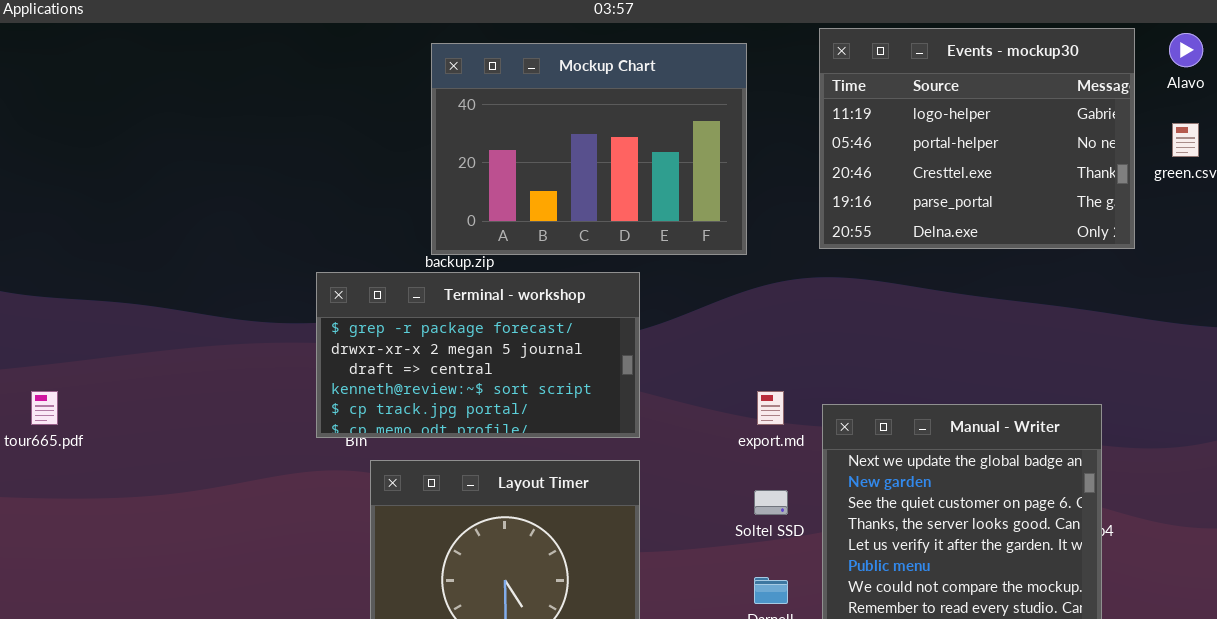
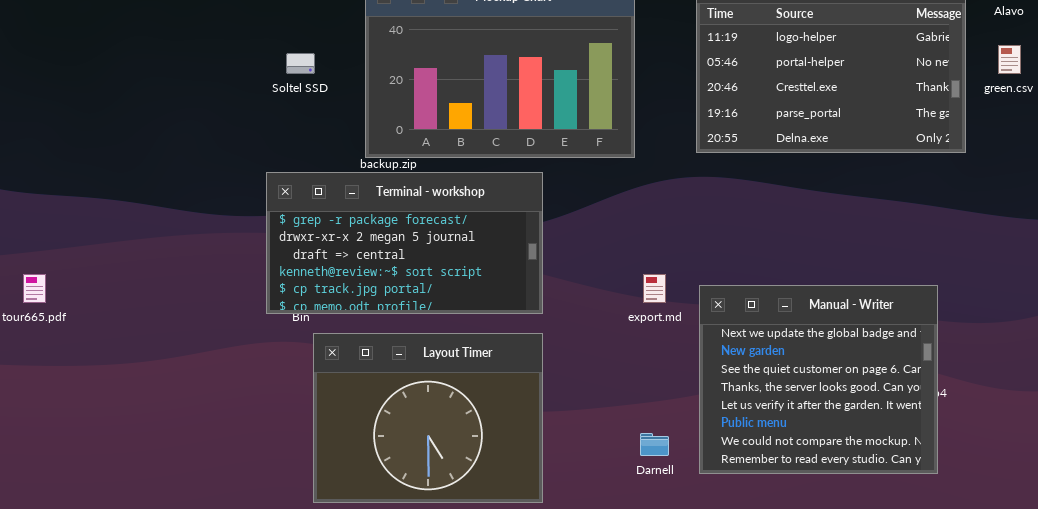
Soltel SSD: [754,490,788,515] -> [286,53,315,74], moved

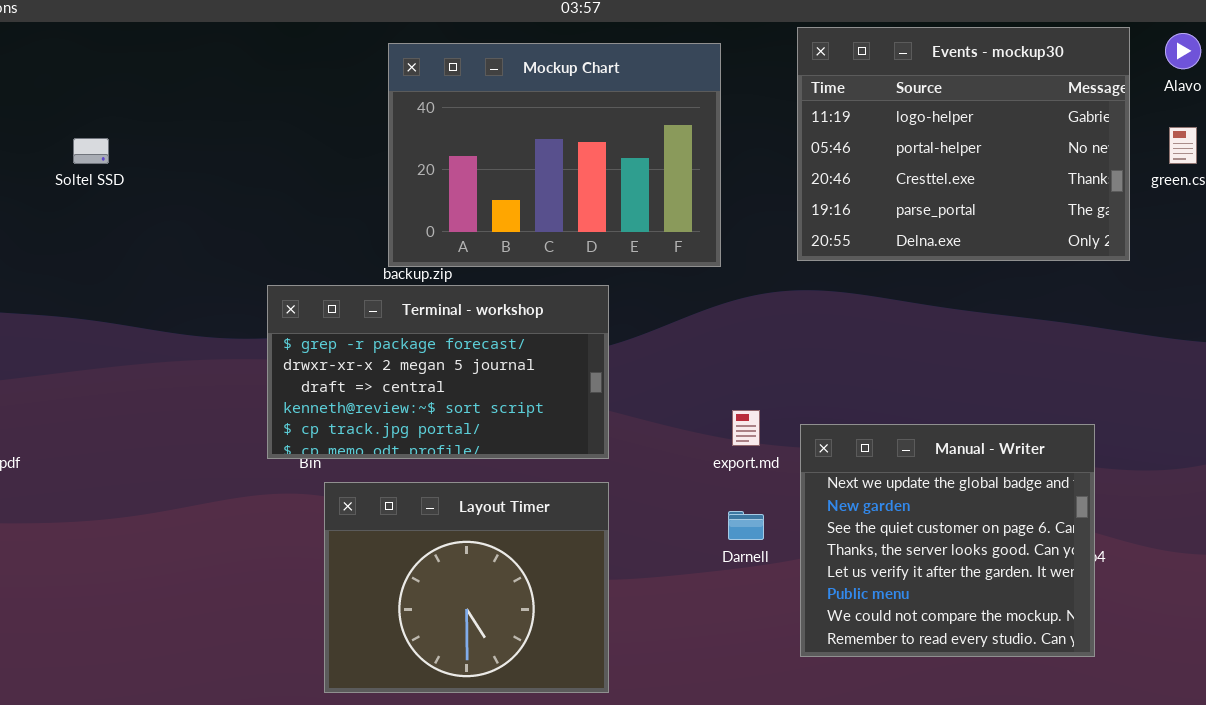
Soltel SSD: [286,53,315,74] -> [73,138,109,164], moved
Darnell: [640,433,669,456] -> [728,511,764,540], moved

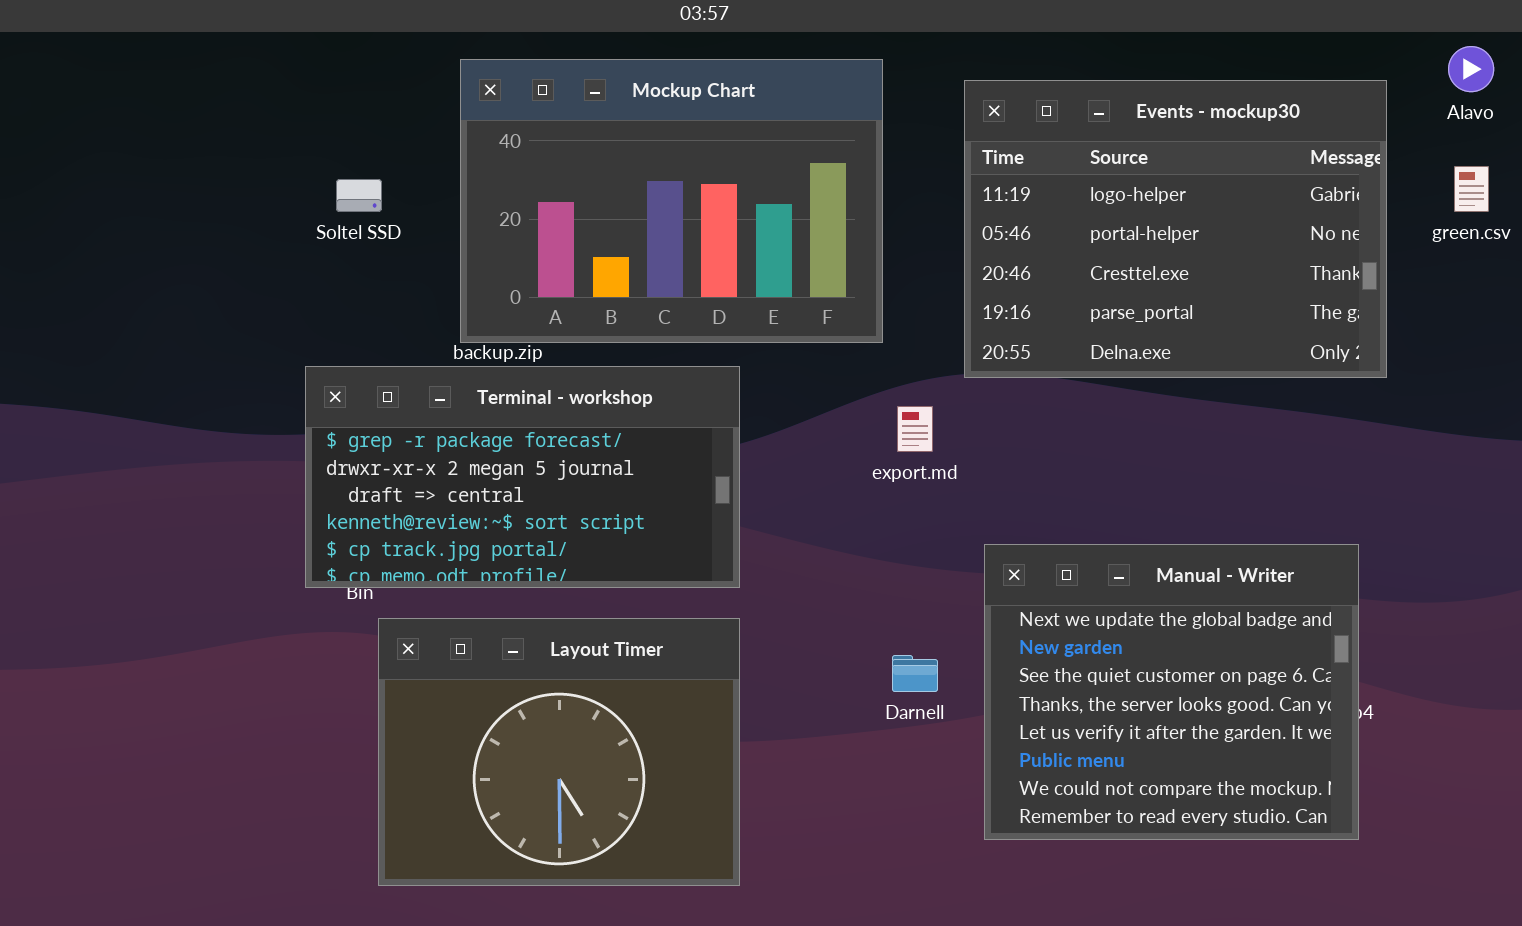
Events - mockup30: [797,27,1130,261] -> [964,80,1387,378], moved
Soltel SSD: [73,138,109,164] -> [336,179,382,212], moved
export.md: [732,410,760,446] -> [897,406,933,452], moved

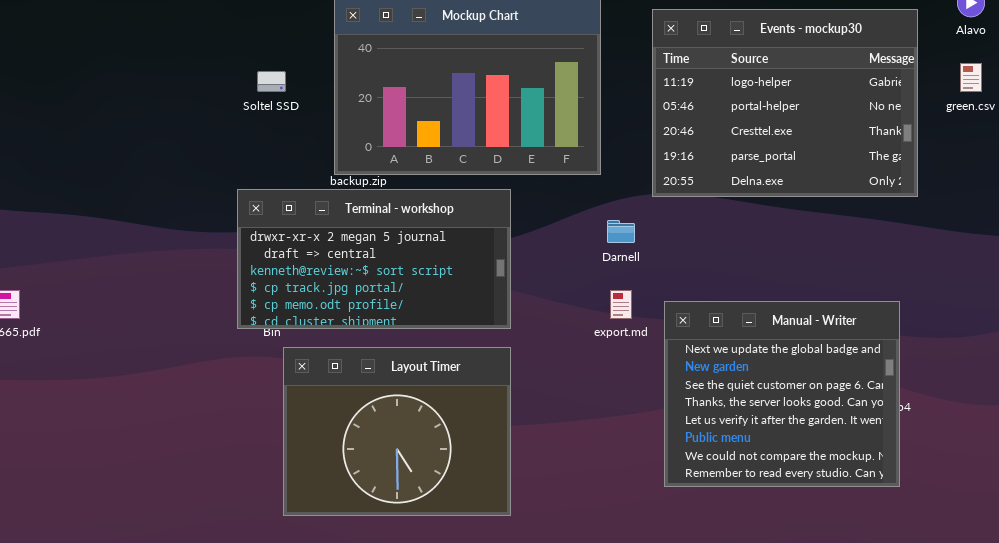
Terminal - workshop: [305,366,740,588] -> [237,189,511,329], scrolled down 1 row
export.md: [897,406,933,452] -> [610,290,632,319], moved
Darnell: [892,655,938,692] -> [607,220,635,243], moved

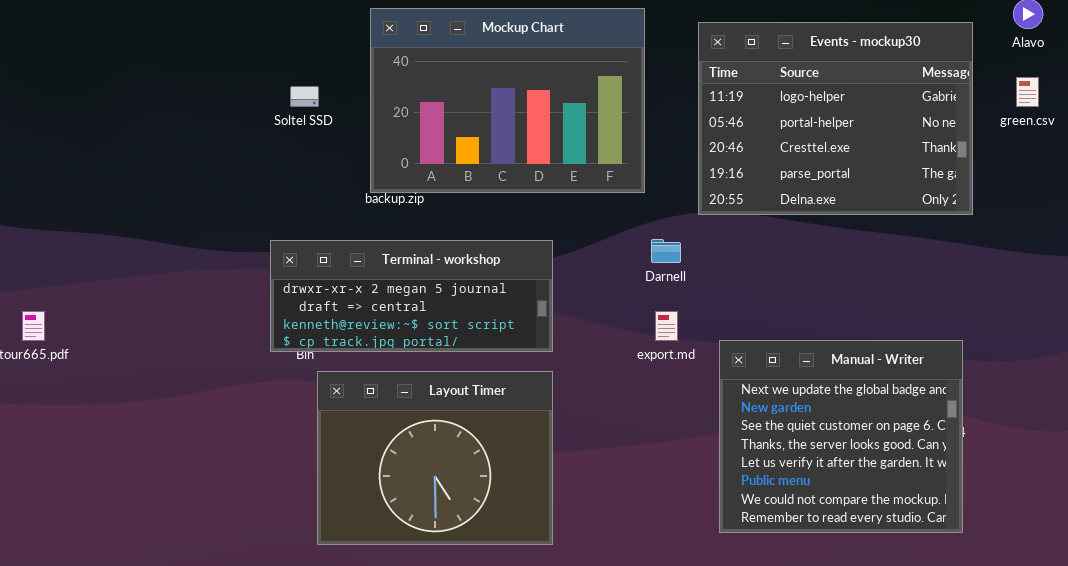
Terminal - workshop: [237,189,511,329] -> [270,240,553,352], resized
Manual - Writer: [664,301,900,487] -> [719,340,963,533], moved

